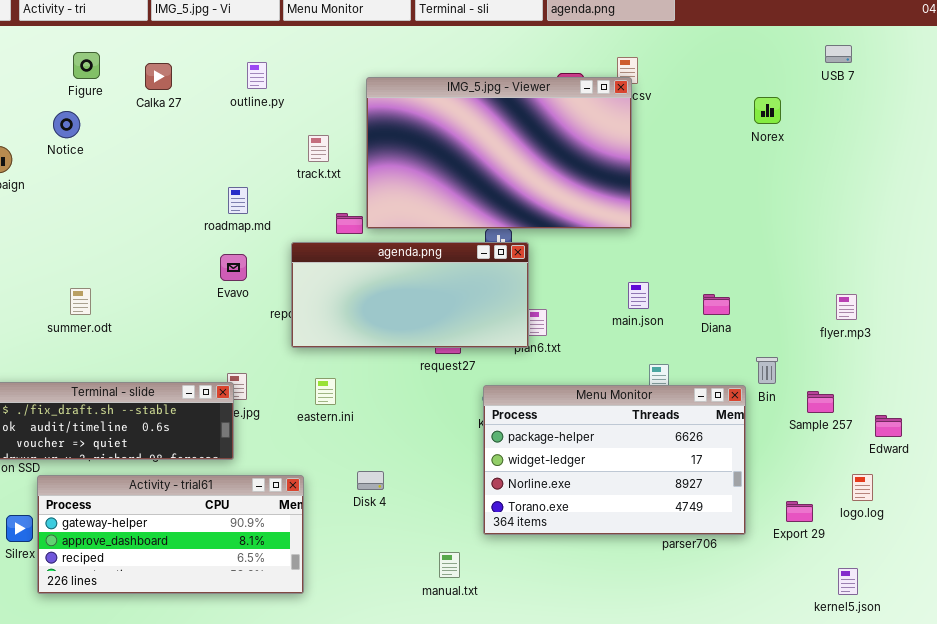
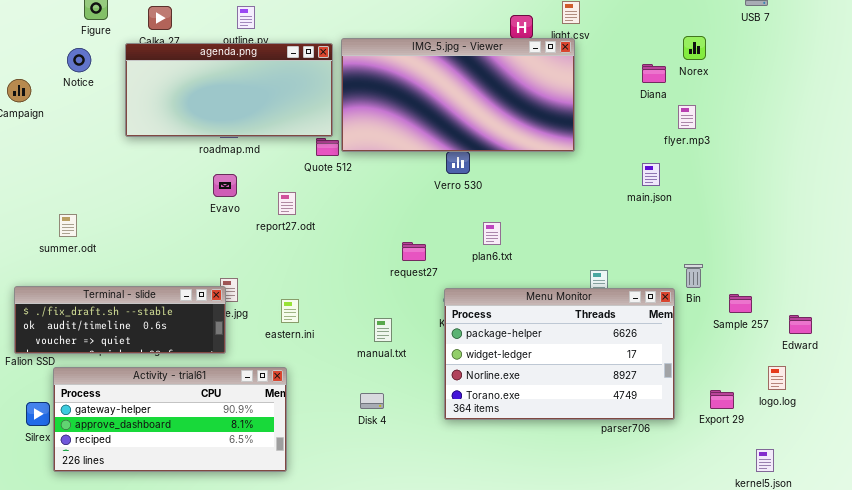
IMG_5.jpg - Viewer: [366,77,632,229] -> [341,38,575,152], resized
agenda.png: [291,242,529,348] -> [125,43,333,137], moved
main.json: [628,282,649,309] -> [642,163,660,186], moved
summer.odt: [70,288,91,315] -> [59,214,77,237], moved
Diana: [703,294,730,315] -> [642,64,666,83], moved
flyer.mp3: [836,294,857,320] -> [678,105,696,129], moved
eastern.ini: [315,378,336,405] -> [281,299,299,323], moved
Disk 4: [357,471,384,490] -> [360,393,384,409], moved
manual.txt: [439,552,460,578] -> [374,318,392,342], moved

